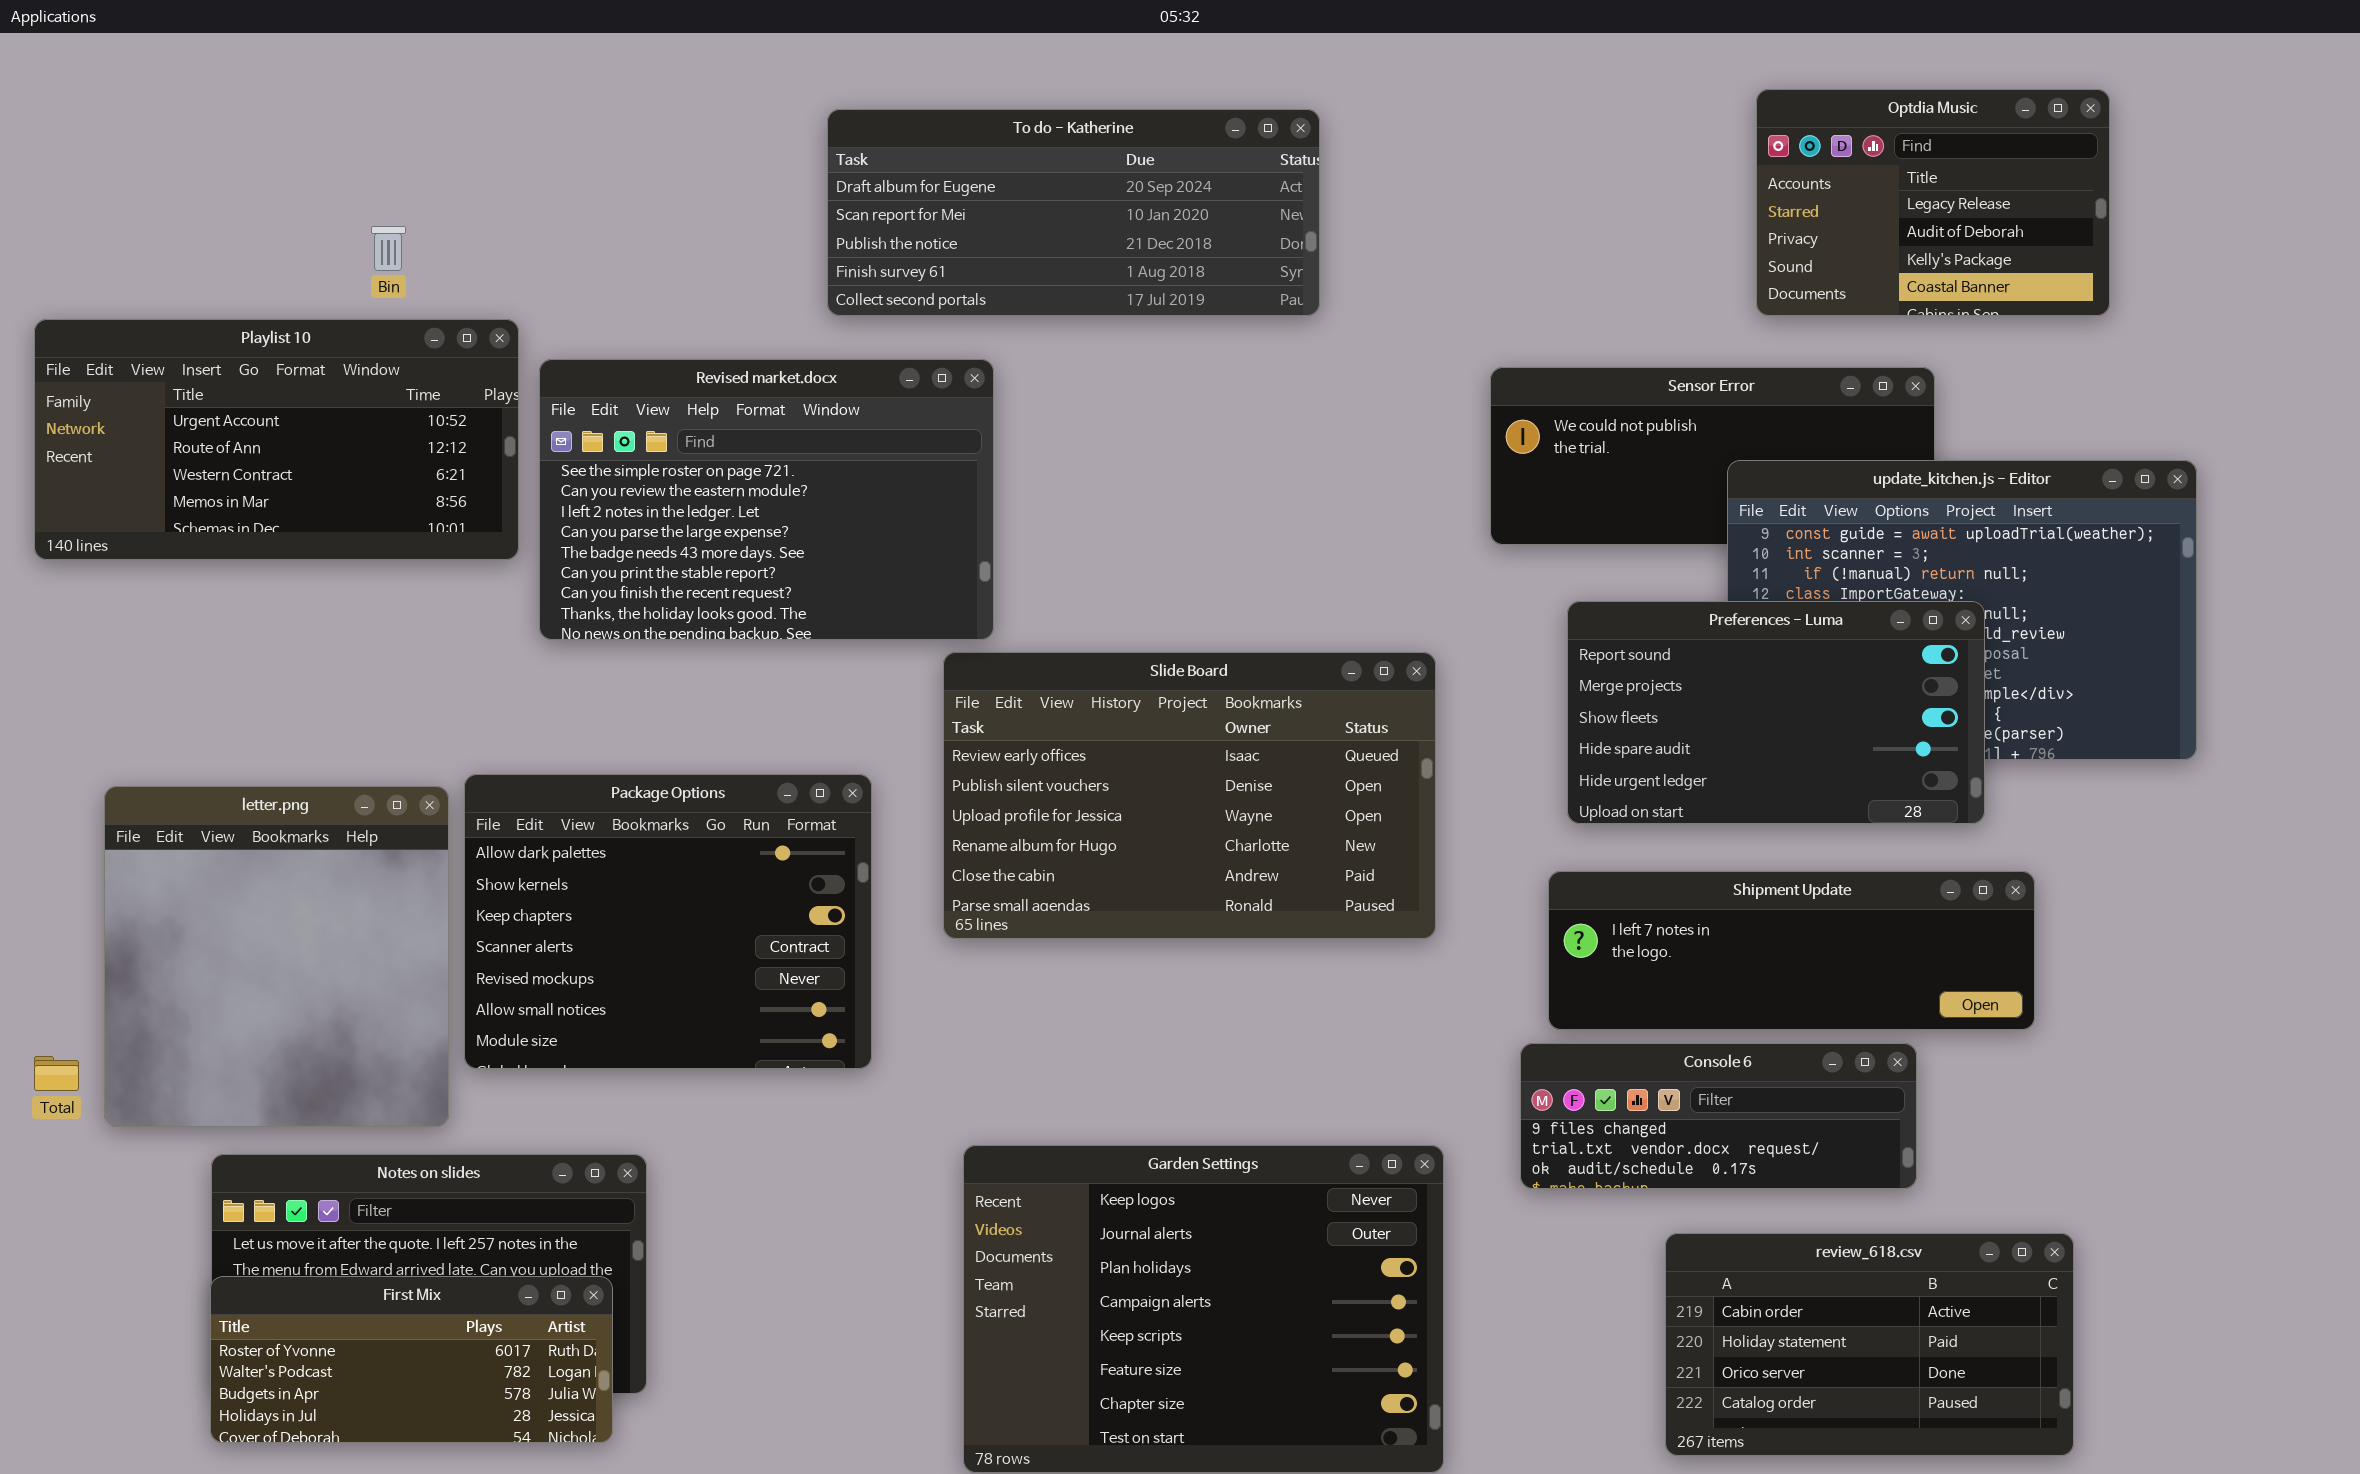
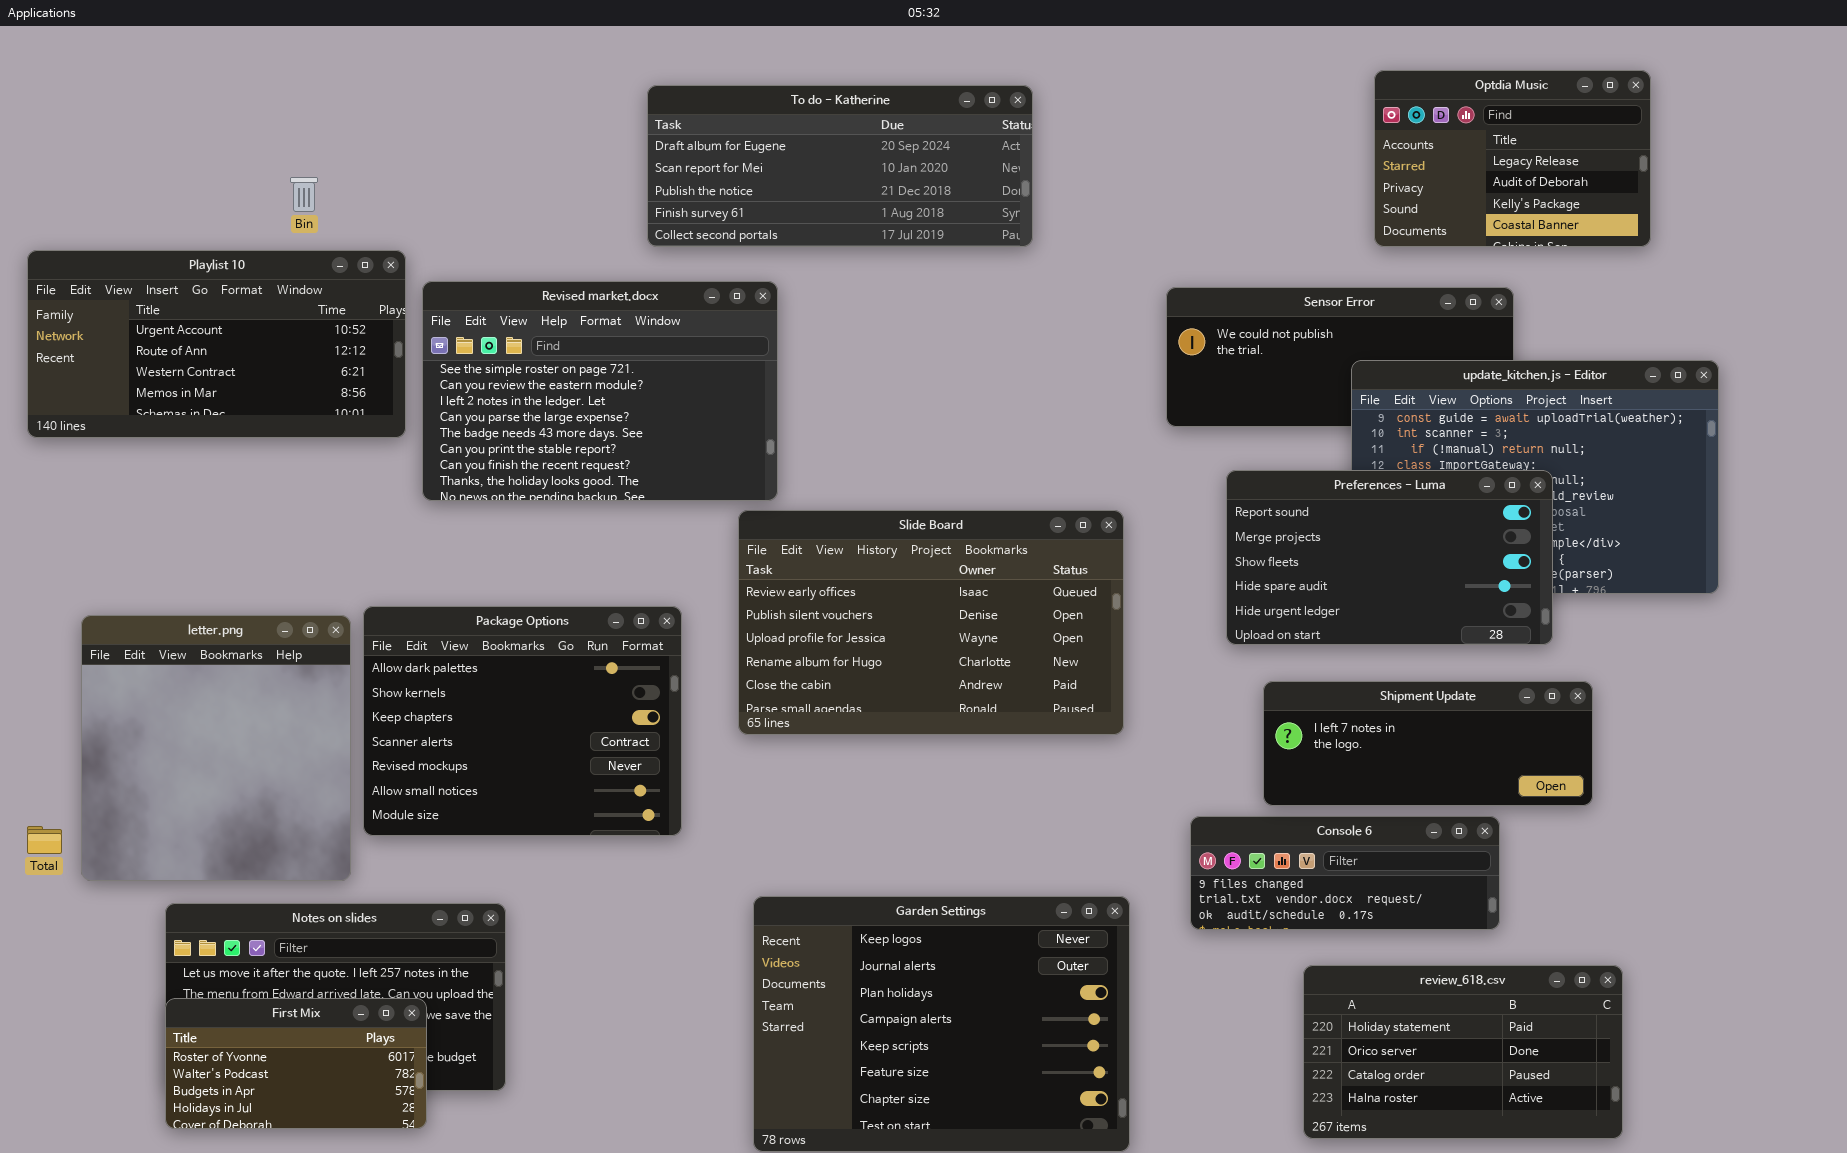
Shipment Update: [1548,871,2035,1030] -> [1263,681,1593,806], resized
review_618.csv: [1665,1233,2074,1456] -> [1303,965,1623,1139], scrolled down 1 row
First Mix: [210,1276,613,1443] -> [165,998,427,1129], resized

